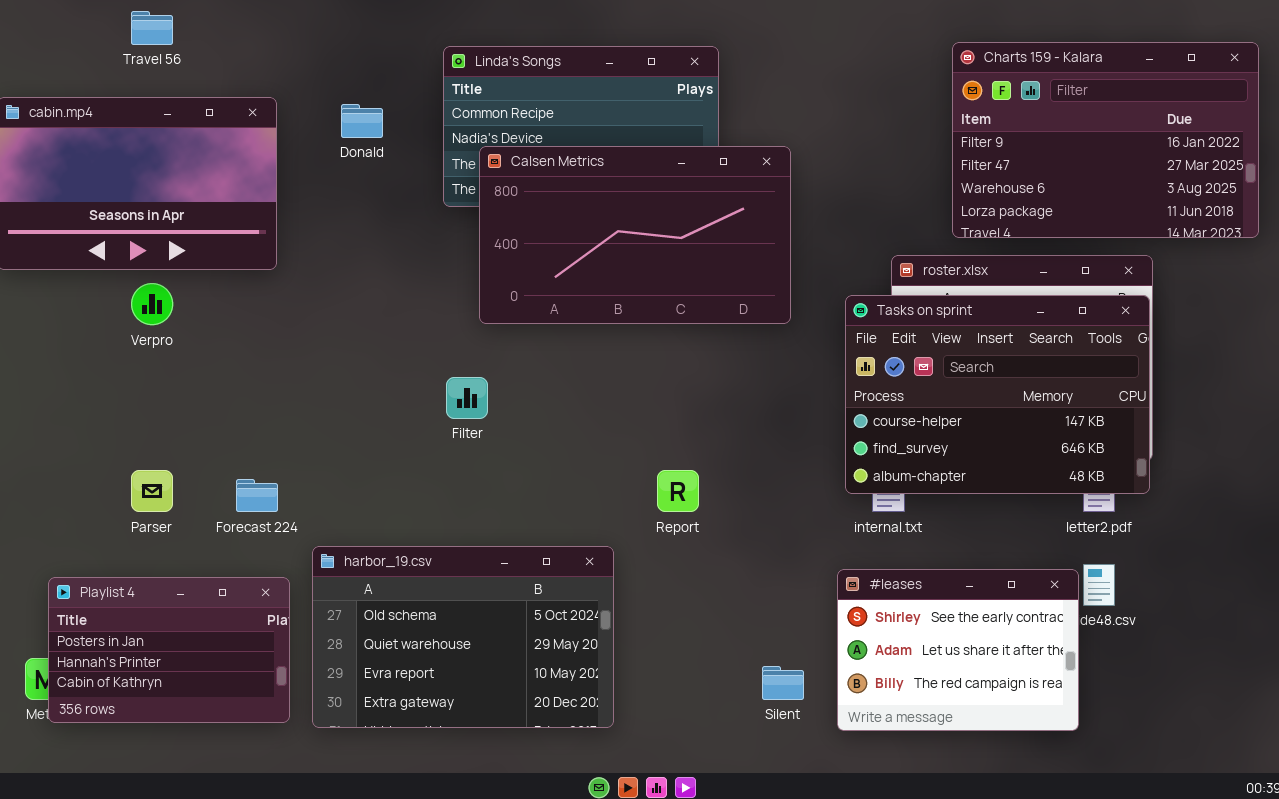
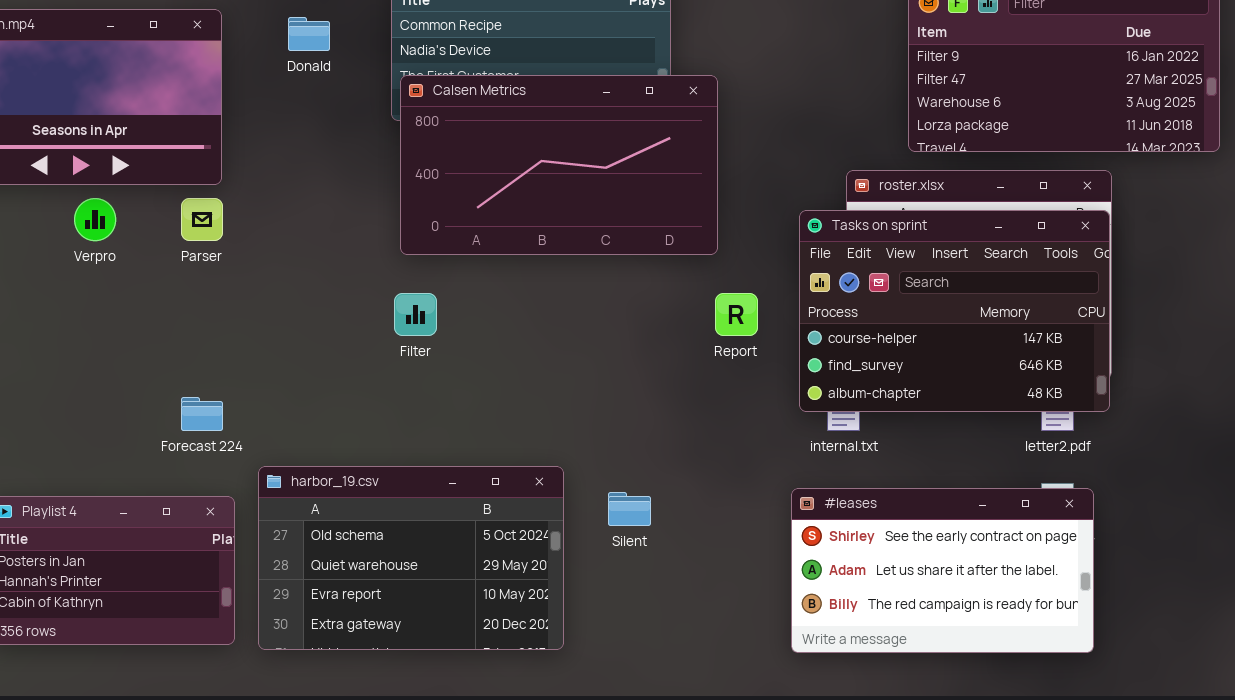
Calsen Metrics: [479,146,791,324] -> [400,75,718,255], moved
Parser: [131,470,173,512] -> [181,198,223,241], moved
Report: [657,470,699,512] -> [715,293,758,336], moved
#leases: [837,569,1079,731] -> [791,488,1094,653], resized
Silent: [762,666,804,700] -> [608,492,651,526], moved

